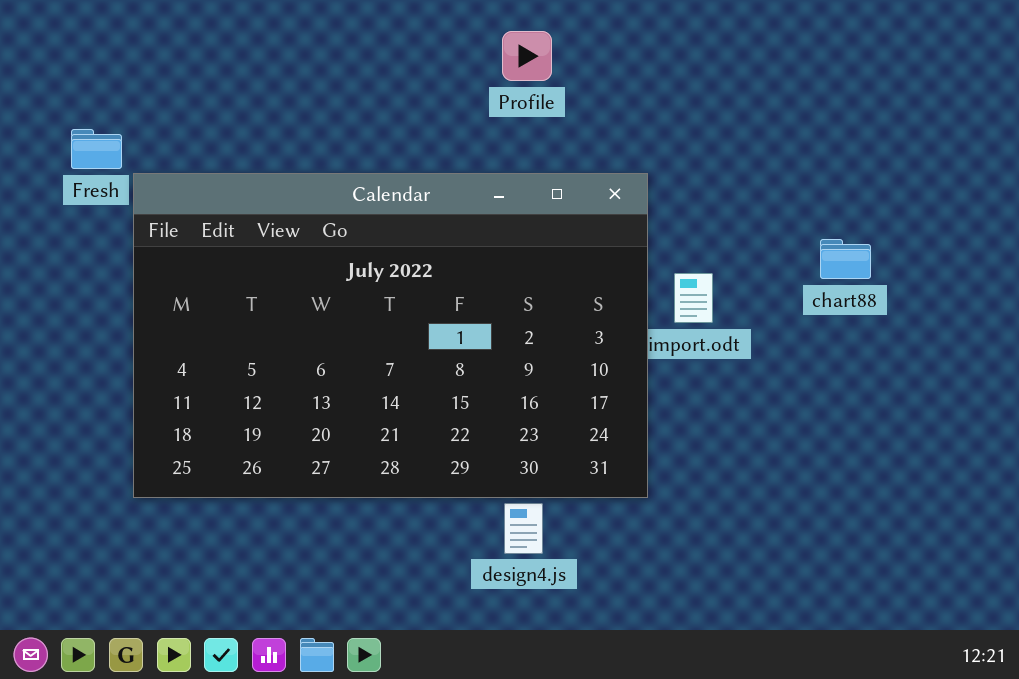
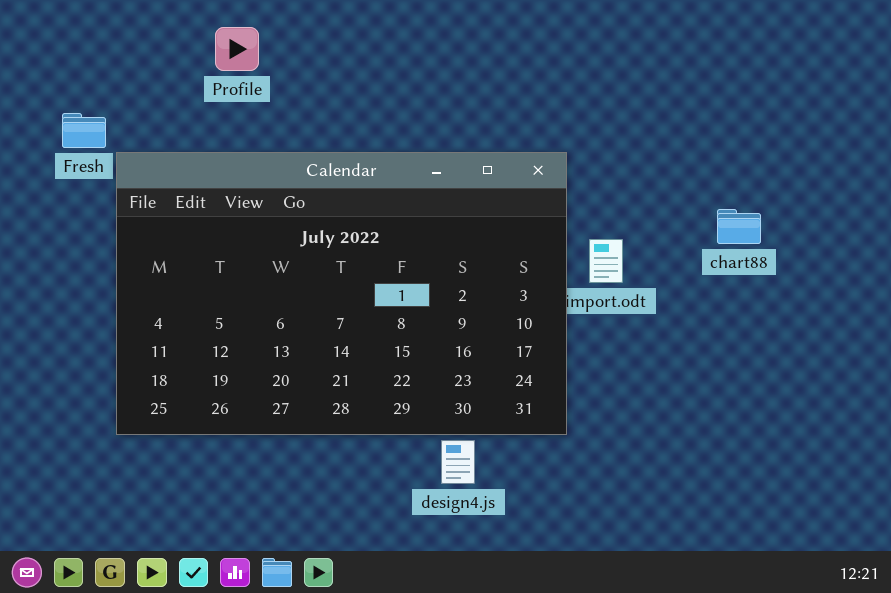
Profile: [502,31,552,81] -> [215,27,259,71], moved

